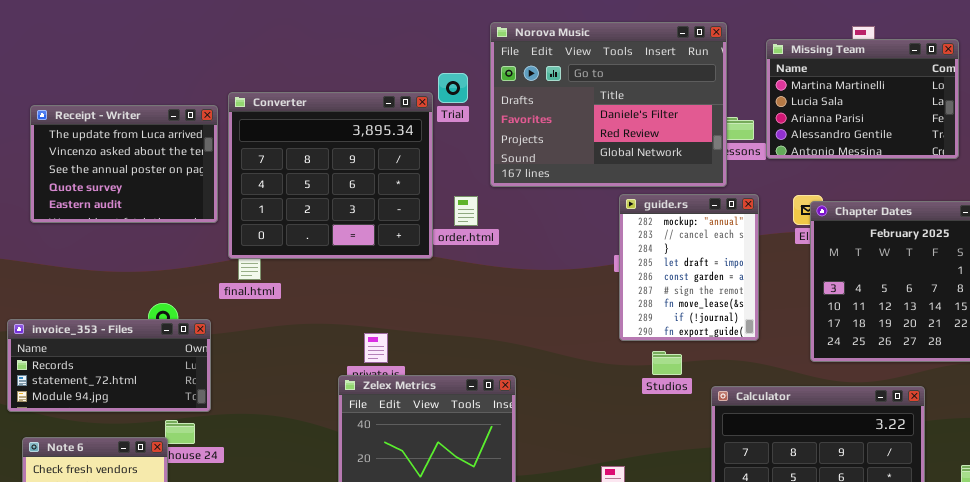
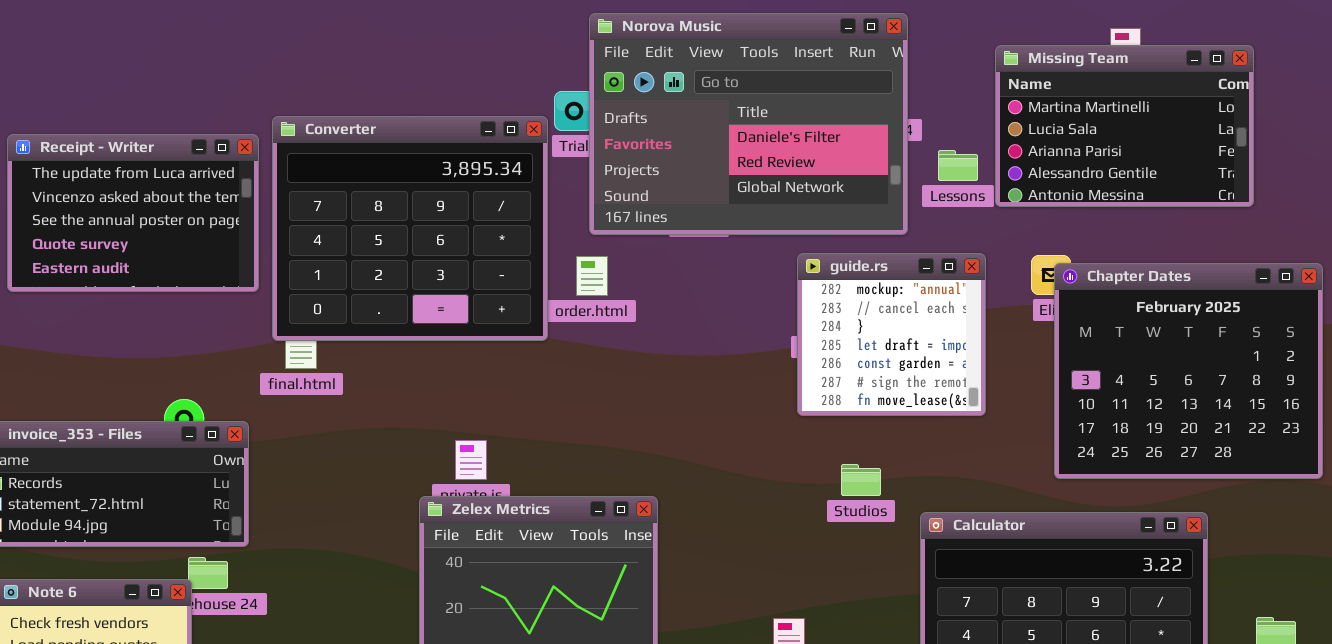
Norova Music: [490,22,727,187] -> [589,13,908,235], moved
guide.rs: [619,194,759,341] -> [797,253,986,416], resized

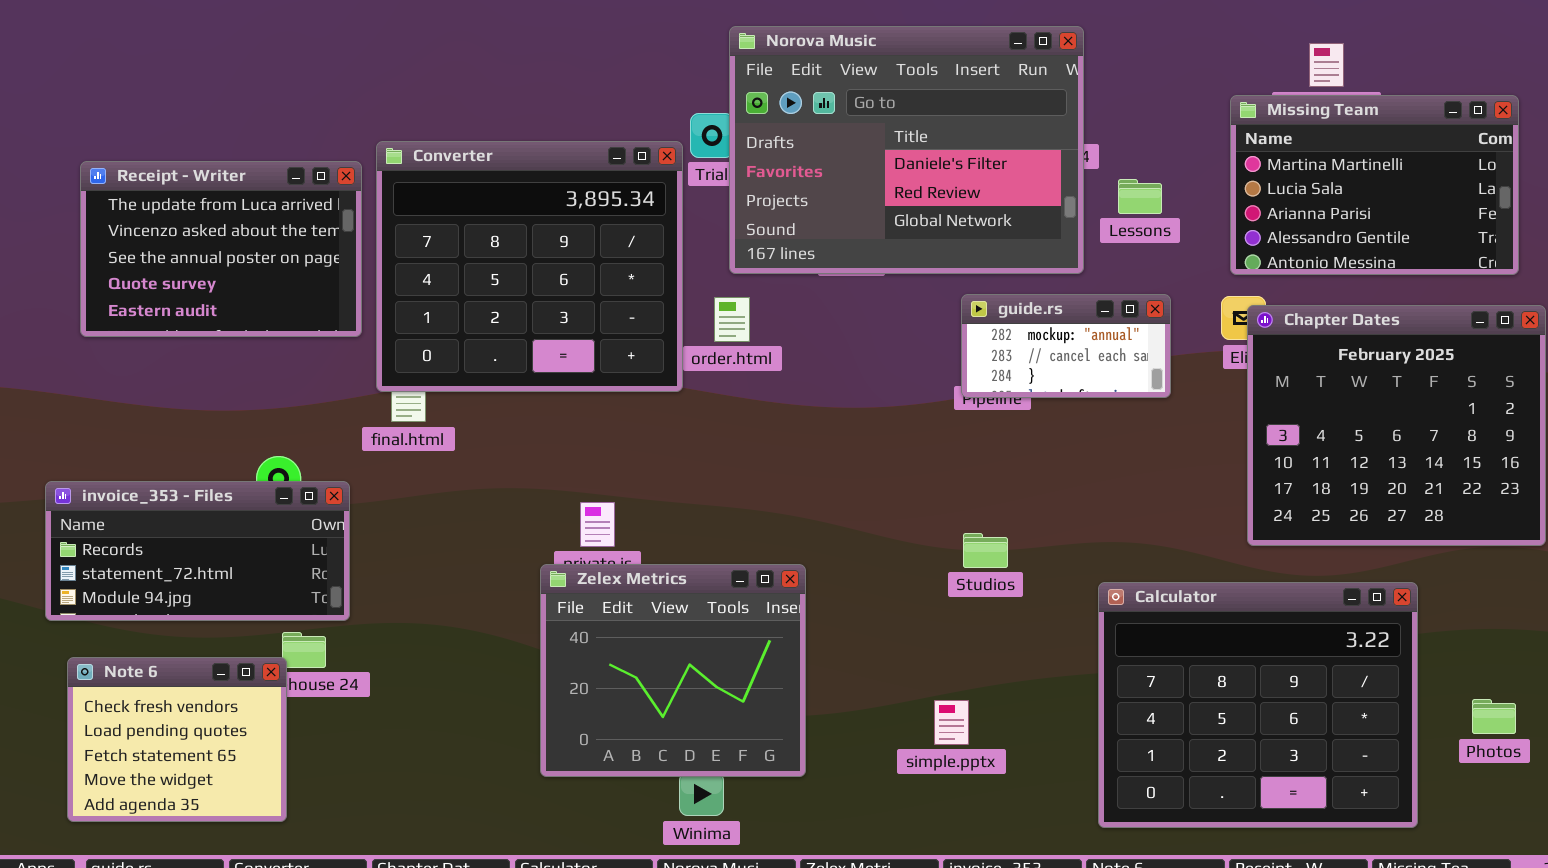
Missing Team: [995,45,1254,207] -> [1230,95,1519,275], moved
guide.rs: [797,253,986,416] -> [961,294,1171,398], resized
Studios: [841,464,881,496] -> [963,533,1008,568], moved

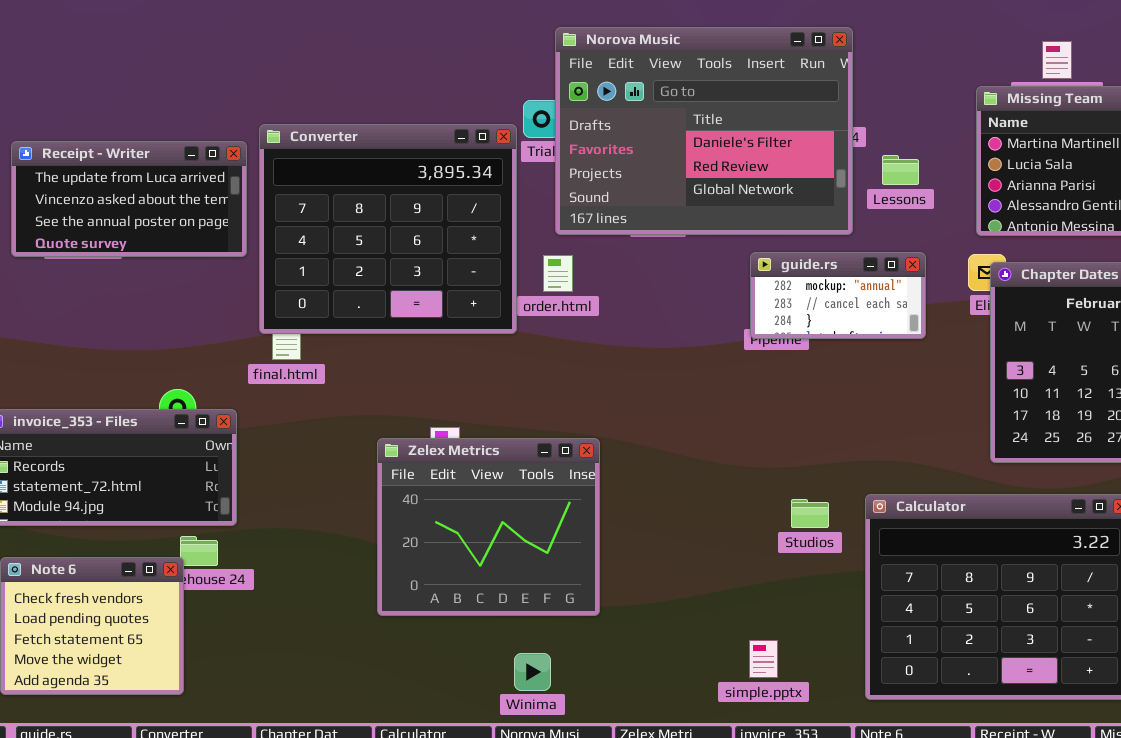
Receipt - Writer: [80,161,362,337] -> [11,141,247,257], resized
Studios: [963,533,1008,568] -> [791,499,829,528], moved
Zelex Metrics: [540,564,806,777] -> [377,438,600,616], moved
simple.pptx: [934,700,969,745] -> [749,640,778,678], moved

